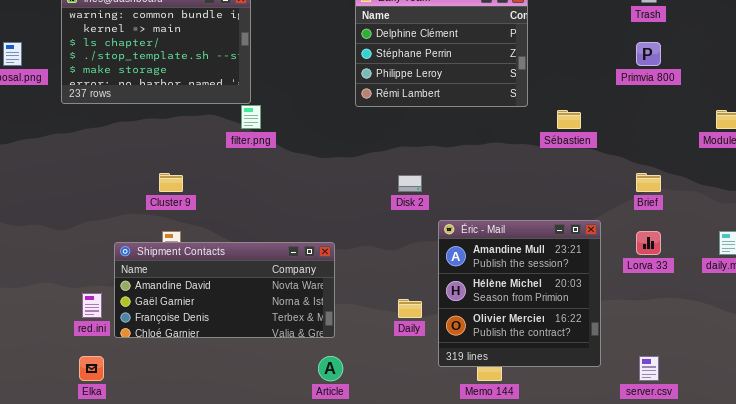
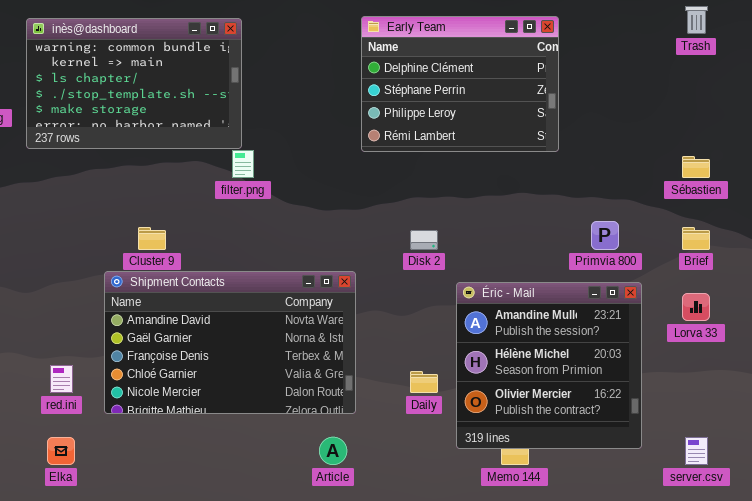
Primvia 800: [636,42,661,66] -> [591,221,619,250], moved
Sébastien: [557,110,581,129] -> [682,156,710,178], moved
Shipment Contacts: [114,242,335,338] -> [104,271,356,414], moved, resized

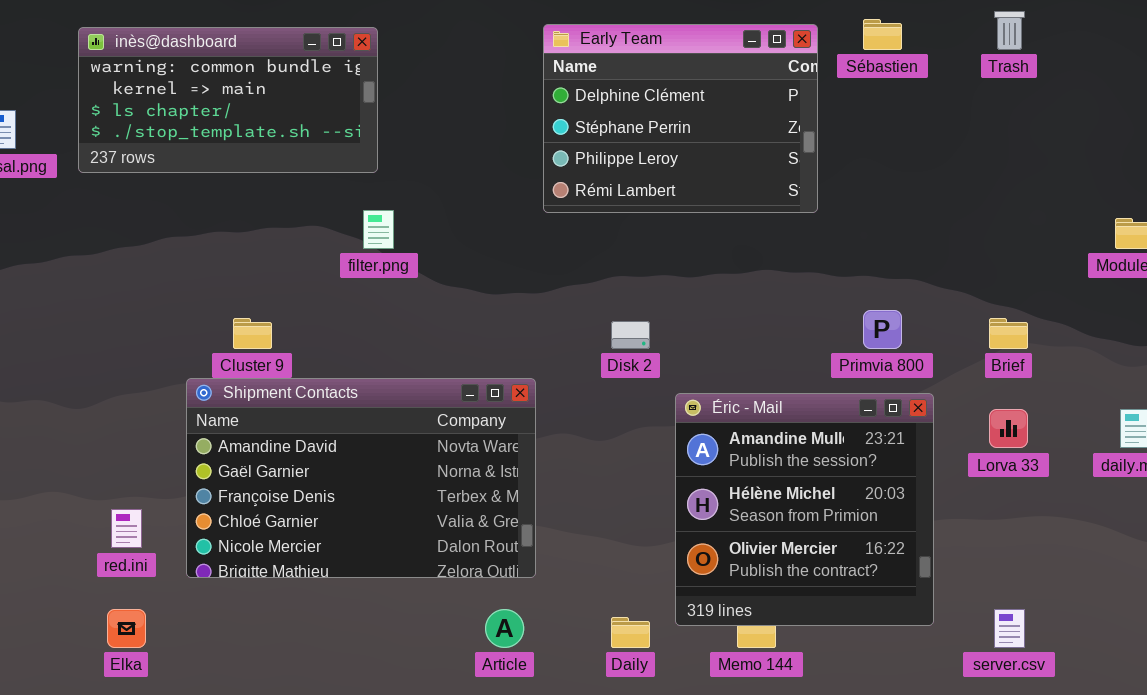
inès@dashboard: [26,18,242,149] -> [78,27,378,173], resized
Sébastien: [682,156,710,178] -> [863,19,902,50], moved
Daily: [410,371,438,393] -> [611,617,650,648], moved

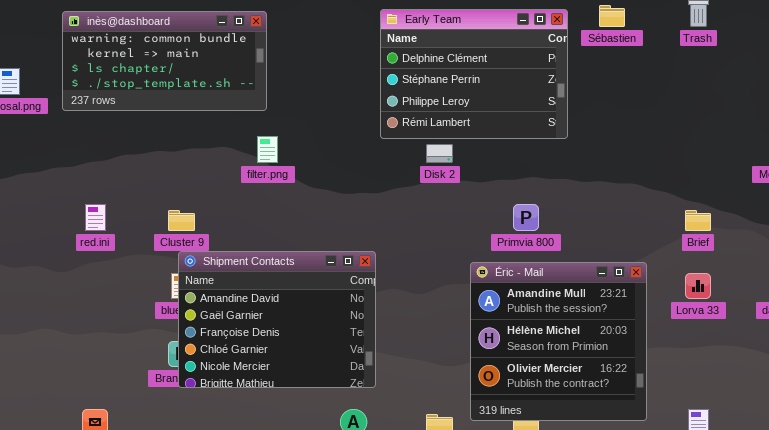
Primvia 800: [863,310,902,349] -> [513,204,539,231], moved
Disk 2: [611,321,650,349] -> [426,144,453,163], moved
Shipment Contacts: [186,378,536,578] -> [178,251,376,388], resized
red.ini: [111,509,142,548] -> [85,204,106,231], moved

